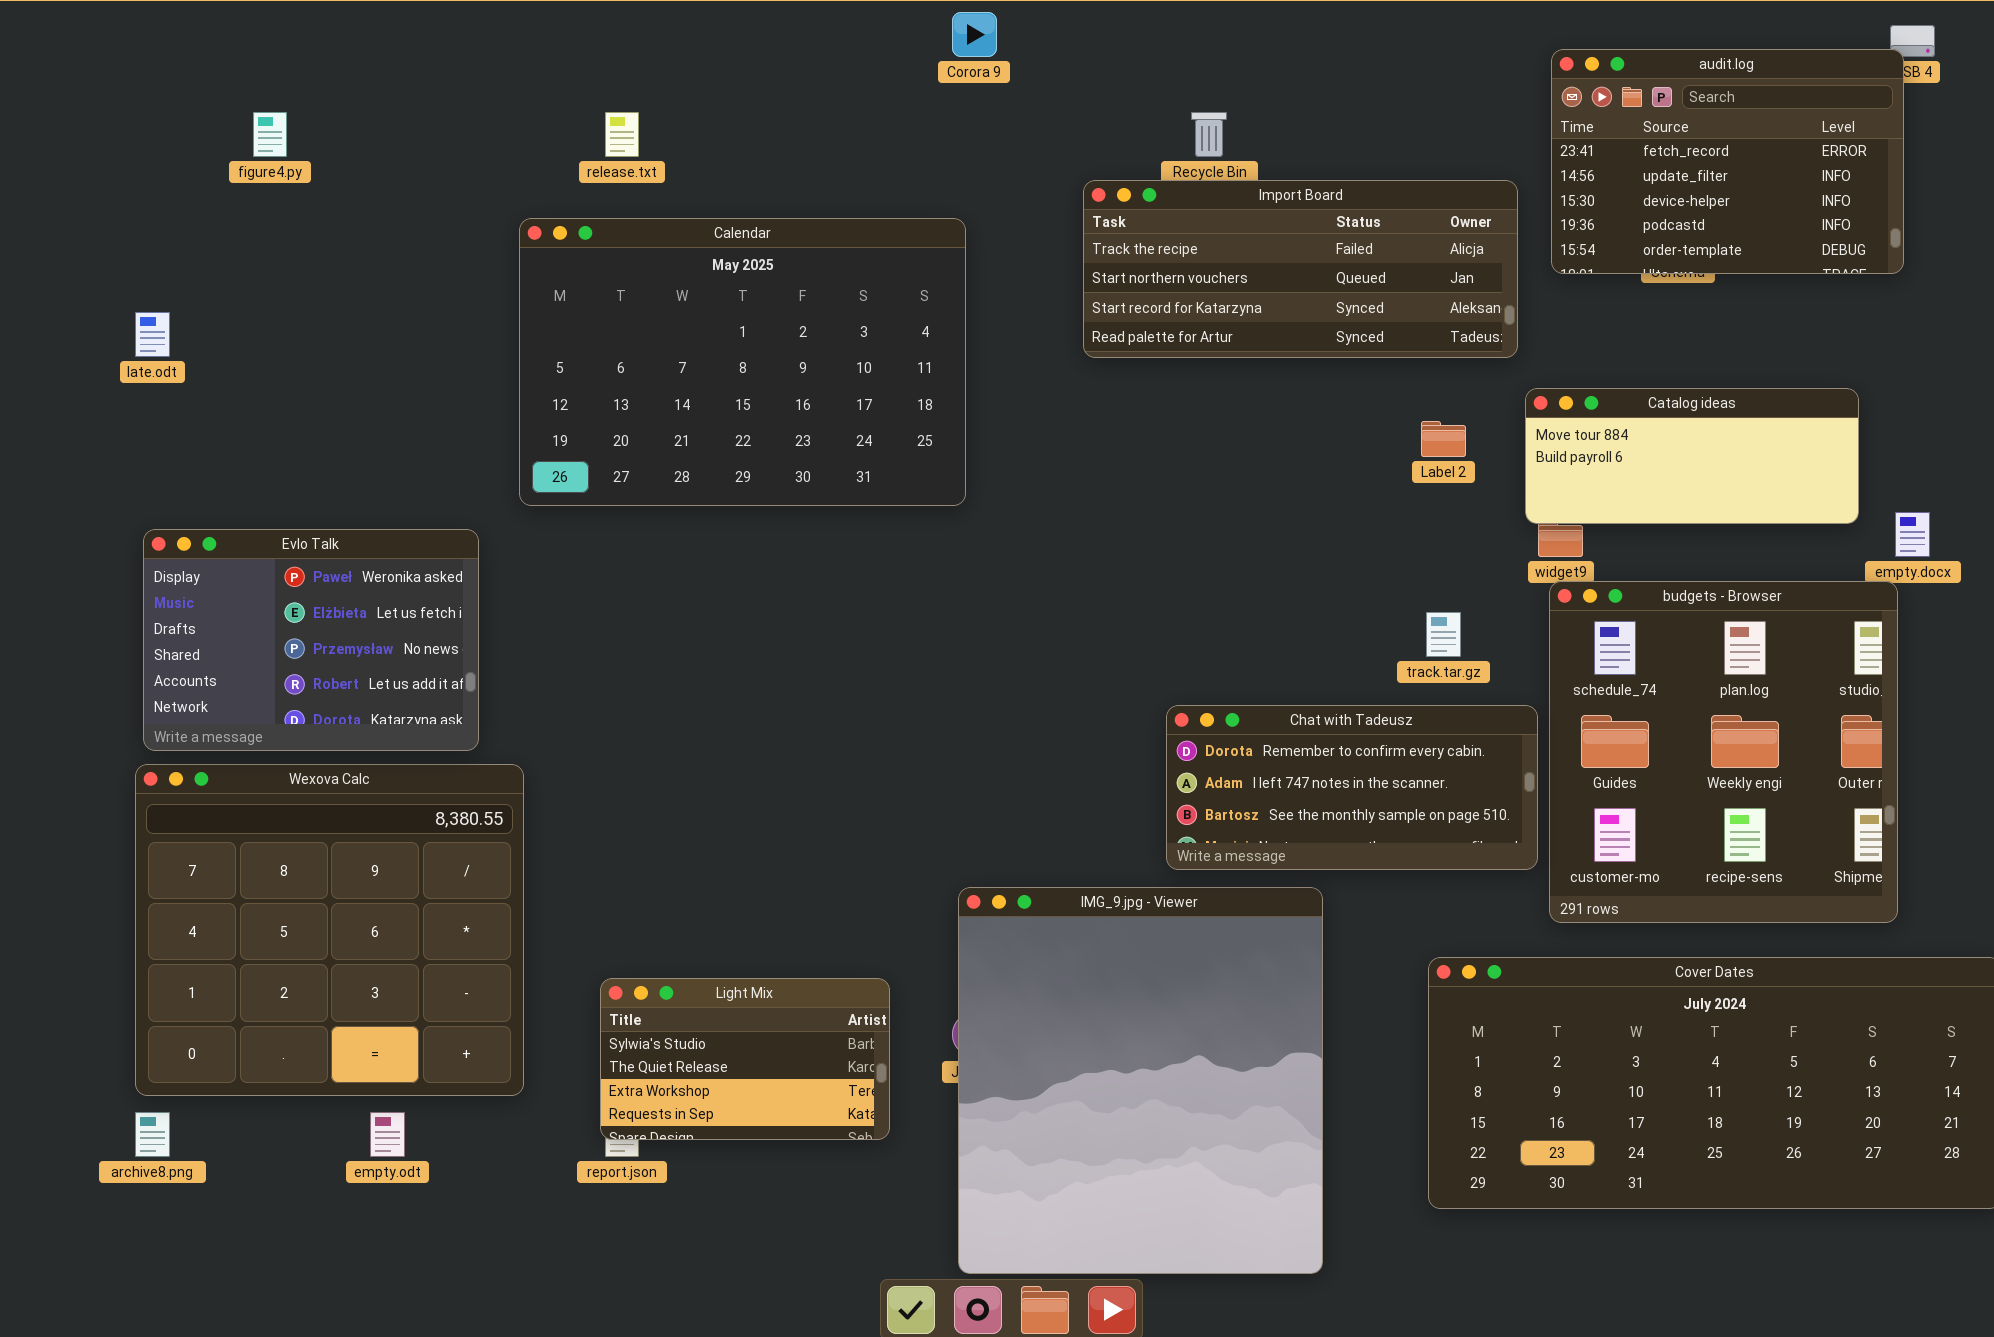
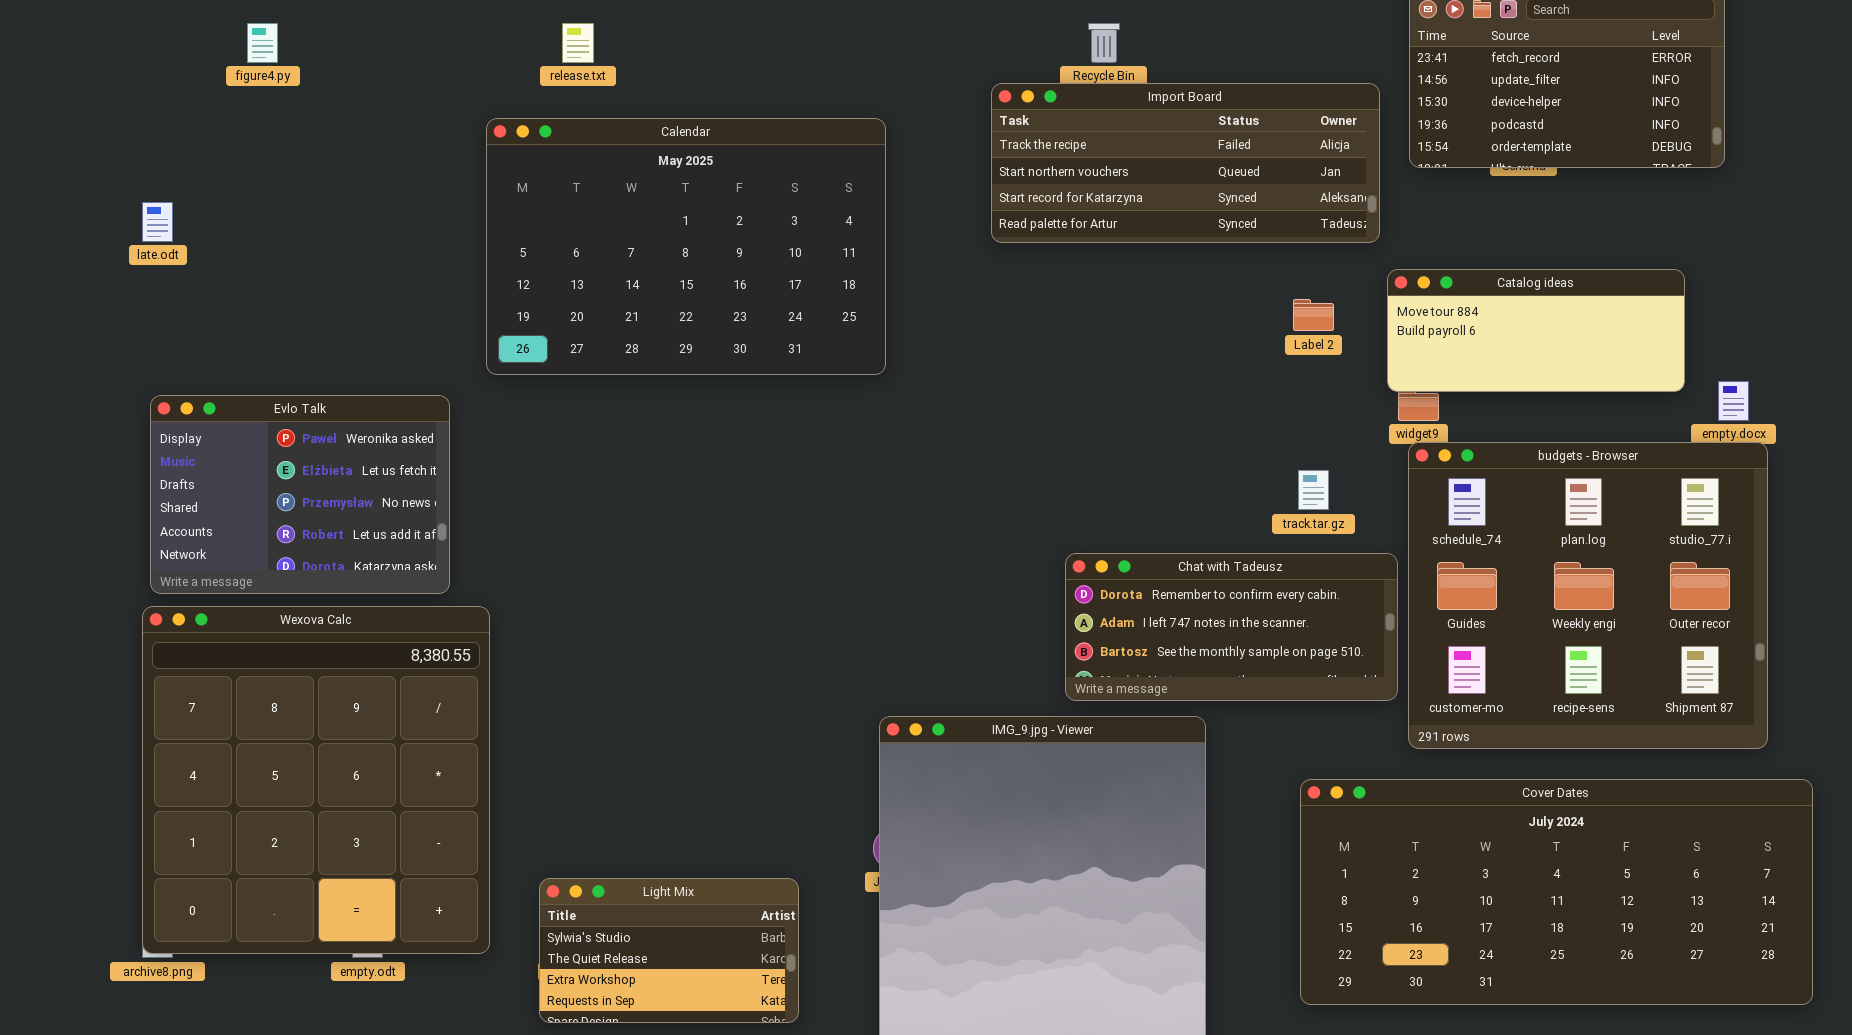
budgets - Browser: [1549,581,1898,923] -> [1408,442,1768,749], resized
Wexova Calc: [135,764,524,1096] -> [142,606,490,954], resized
Light Mix: [600,978,890,1140] -> [539,878,799,1023], moved

